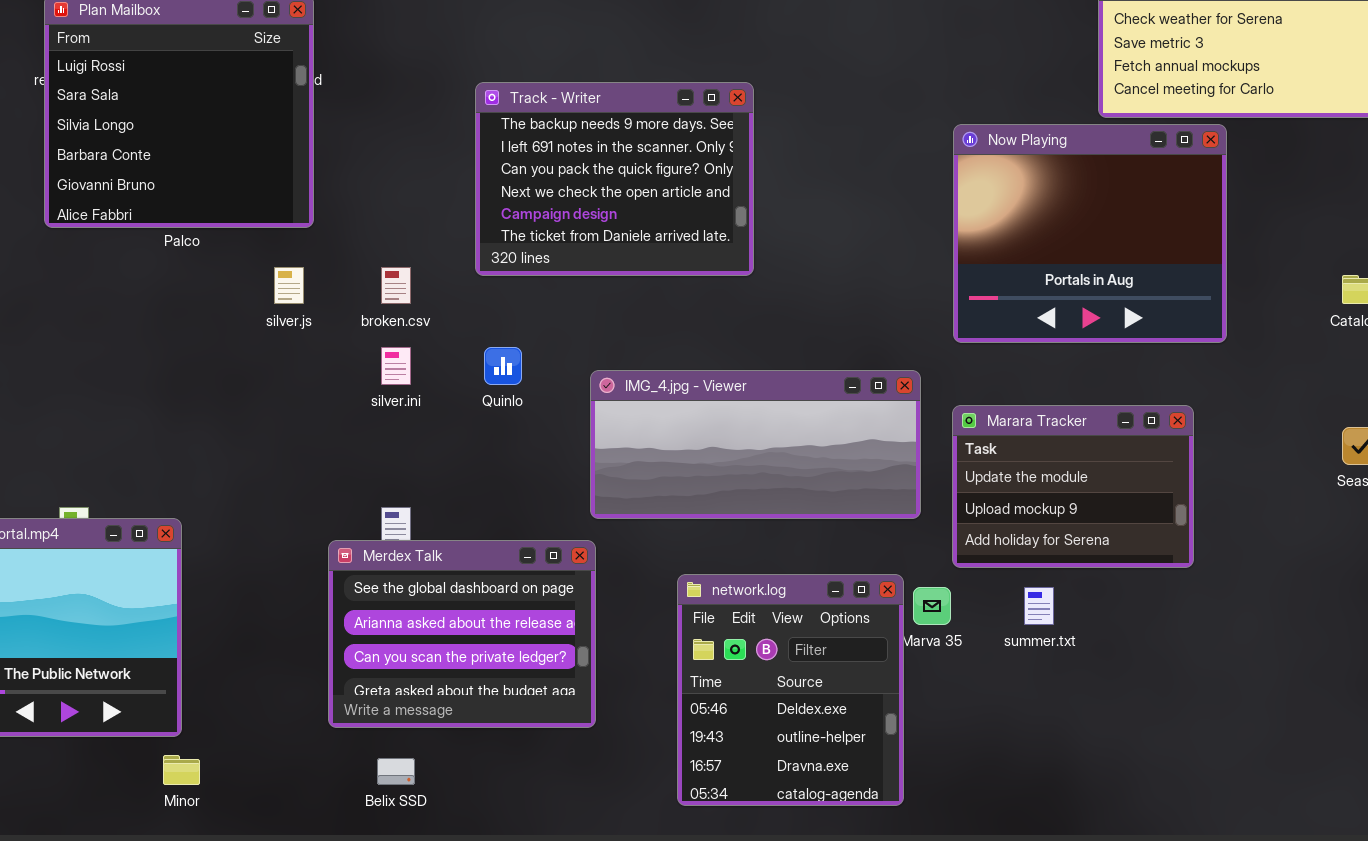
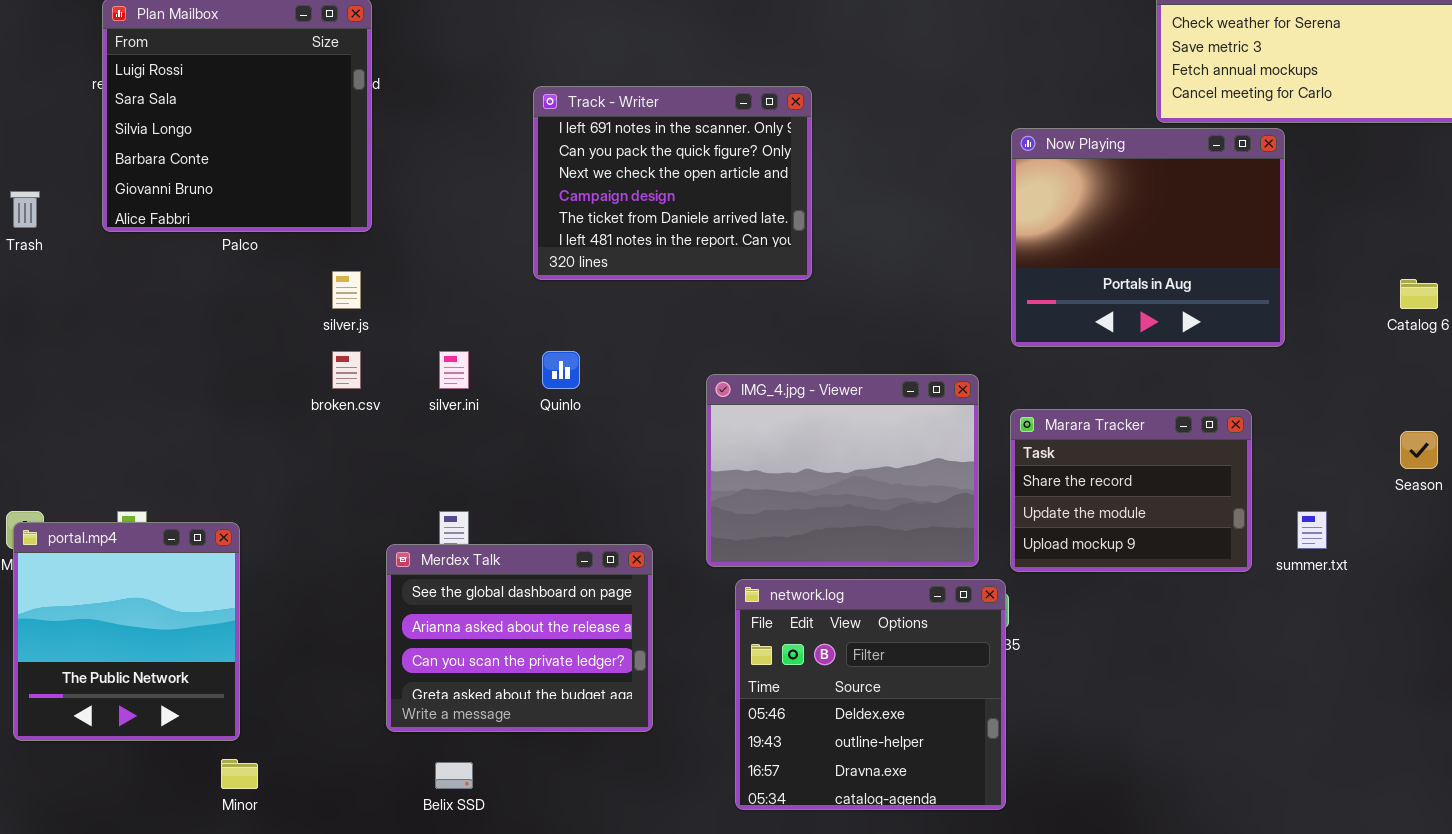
Track - Writer: [475,82,754,276] -> [533,86,812,280], scrolled down 1 row
broken.csv: [381,267,411,304] -> [332,351,361,389], moved
IMG_4.jpg - Viewer: [590,370,921,519] -> [706,374,979,567], resized
Marara Tracker: [952,405,1194,568] -> [1010,409,1252,572], scrolled up 1 row
network.log: [677,574,904,806] -> [735,579,1006,810], resized
summer.txt: [1024,587,1054,625] -> [1297,511,1327,549], moved

